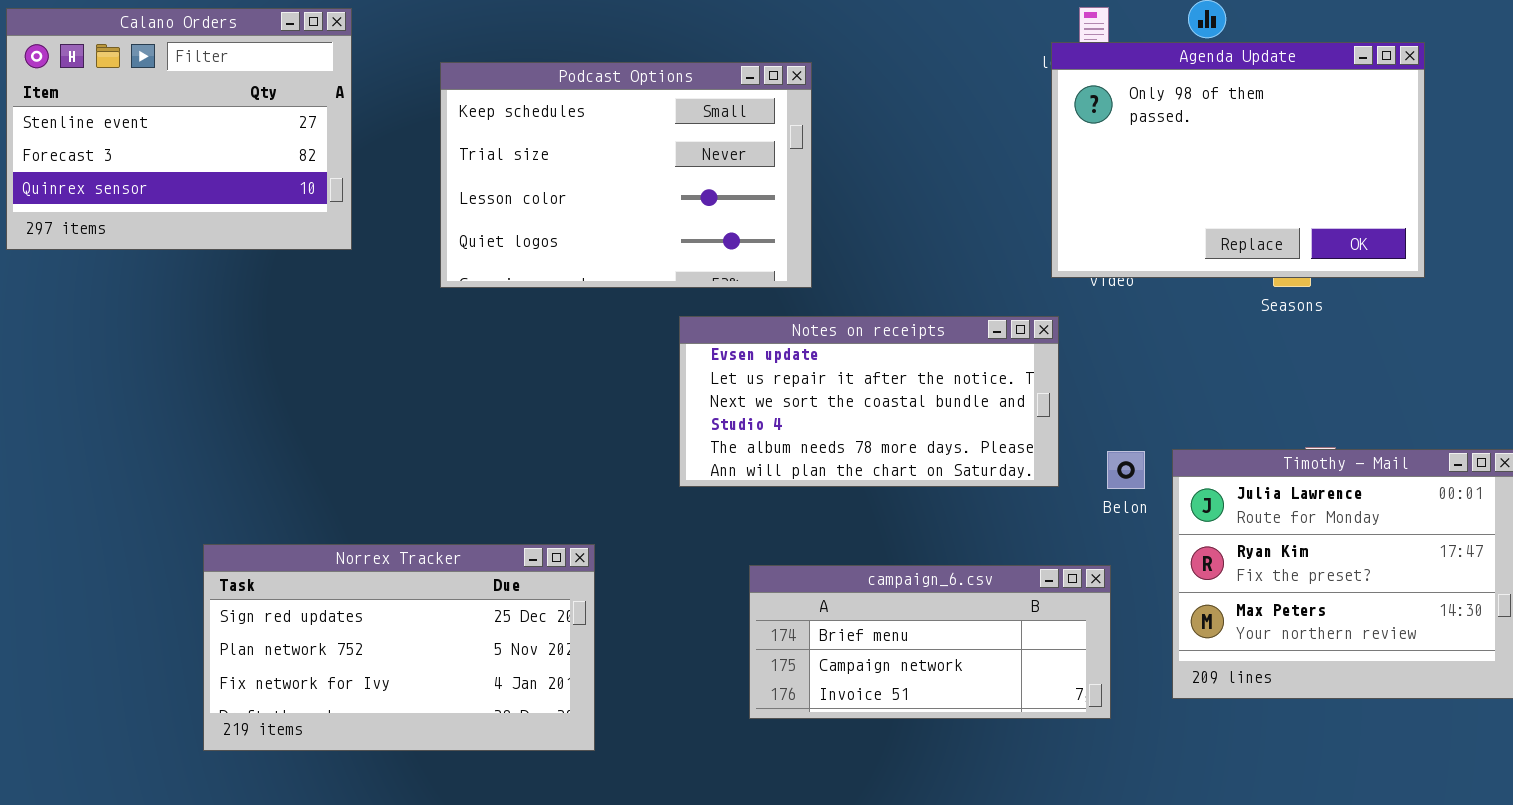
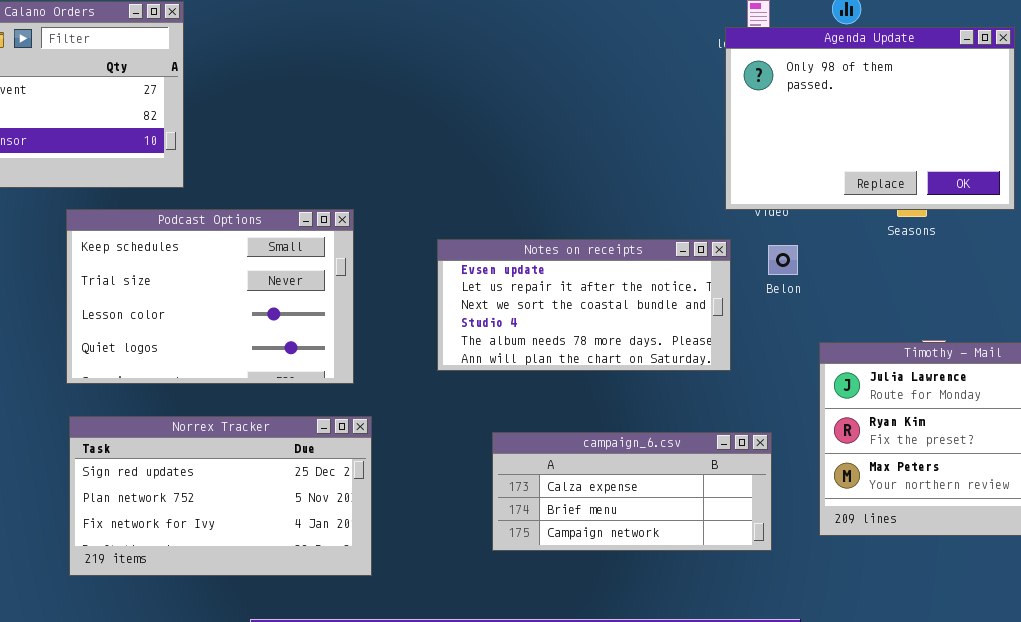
Podcast Options: [440,62,812,288] -> [66,209,354,384], moved
Belon: [1107,451,1145,489] -> [768,245,798,275], moved
campaign_6.csv: [749,565,1111,719] -> [492,432,772,551], scrolled up 1 row

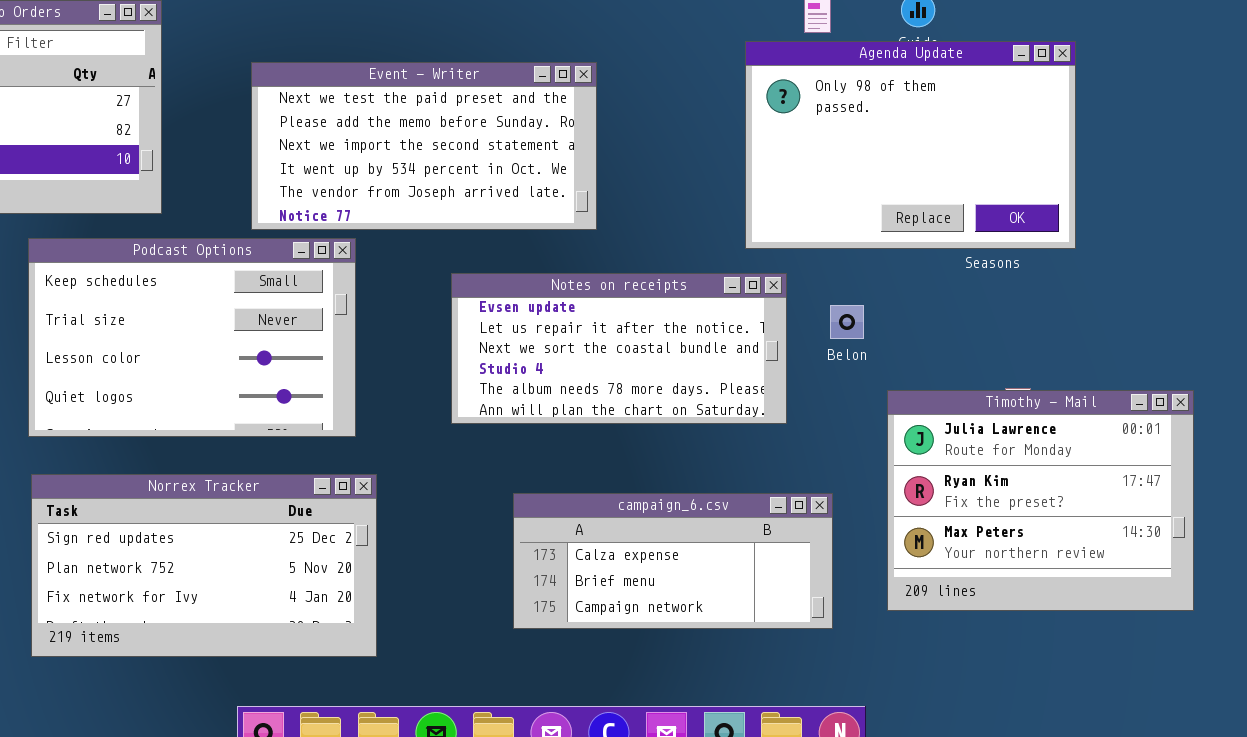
Agenda Update: [725,27,1015,210] -> [745,41,1076,249], moved
Event - Writer: none -> [251,62,597,230], opened
Belon: [768,245,798,275] -> [830,305,864,339], moved

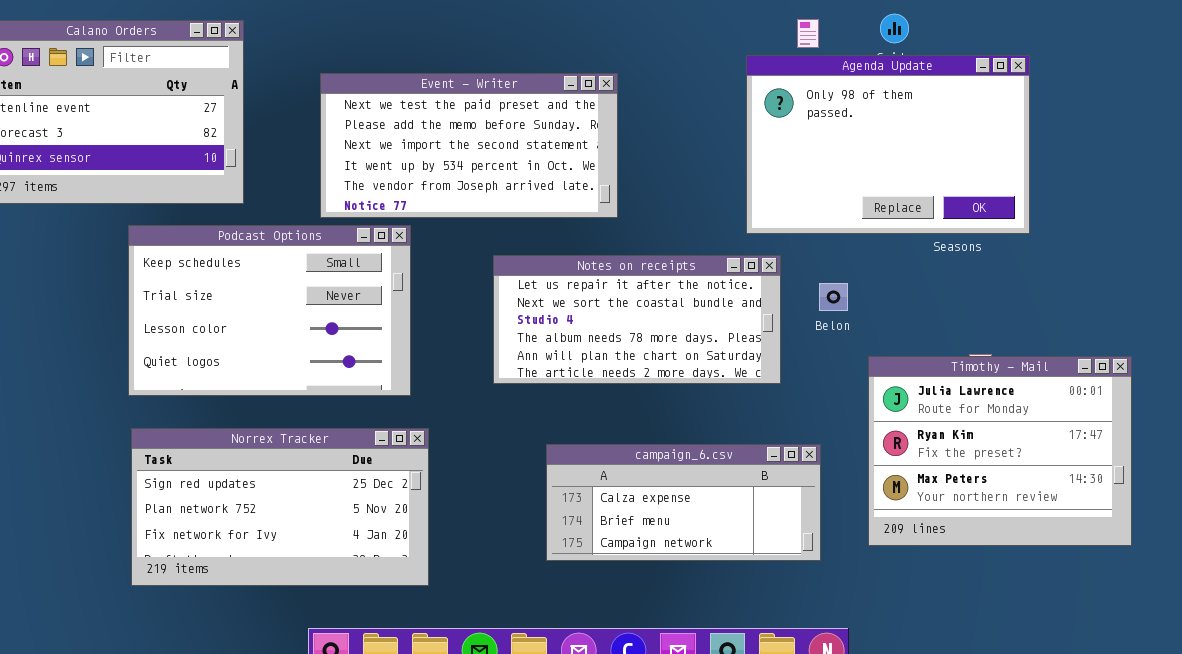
Notes on receipts: [451,273,787,424] -> [493,255,781,384], scrolled down 1 row

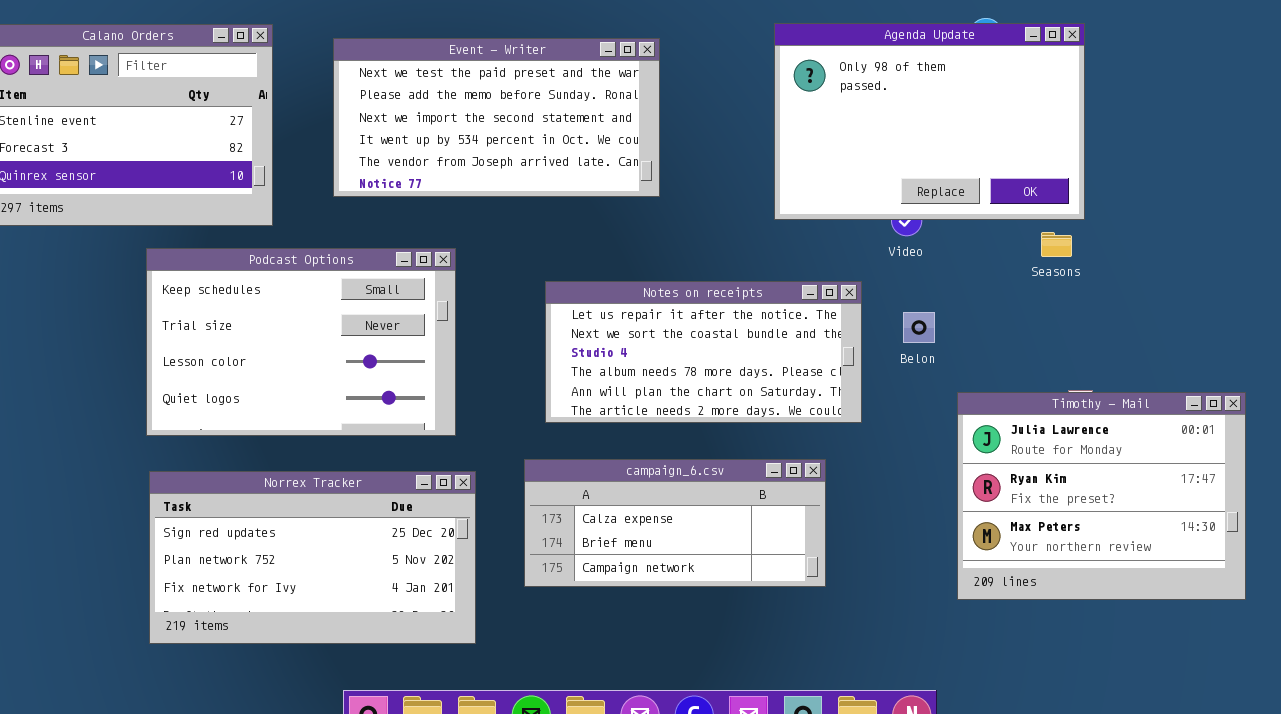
Agenda Update: [746,55,1030,234] -> [774,23,1085,220], moved
Event - Writer: [320,73,618,218] -> [333,38,660,197], moved
campaign_6.csv: [546,444,821,561] -> [524,459,826,587], moved

